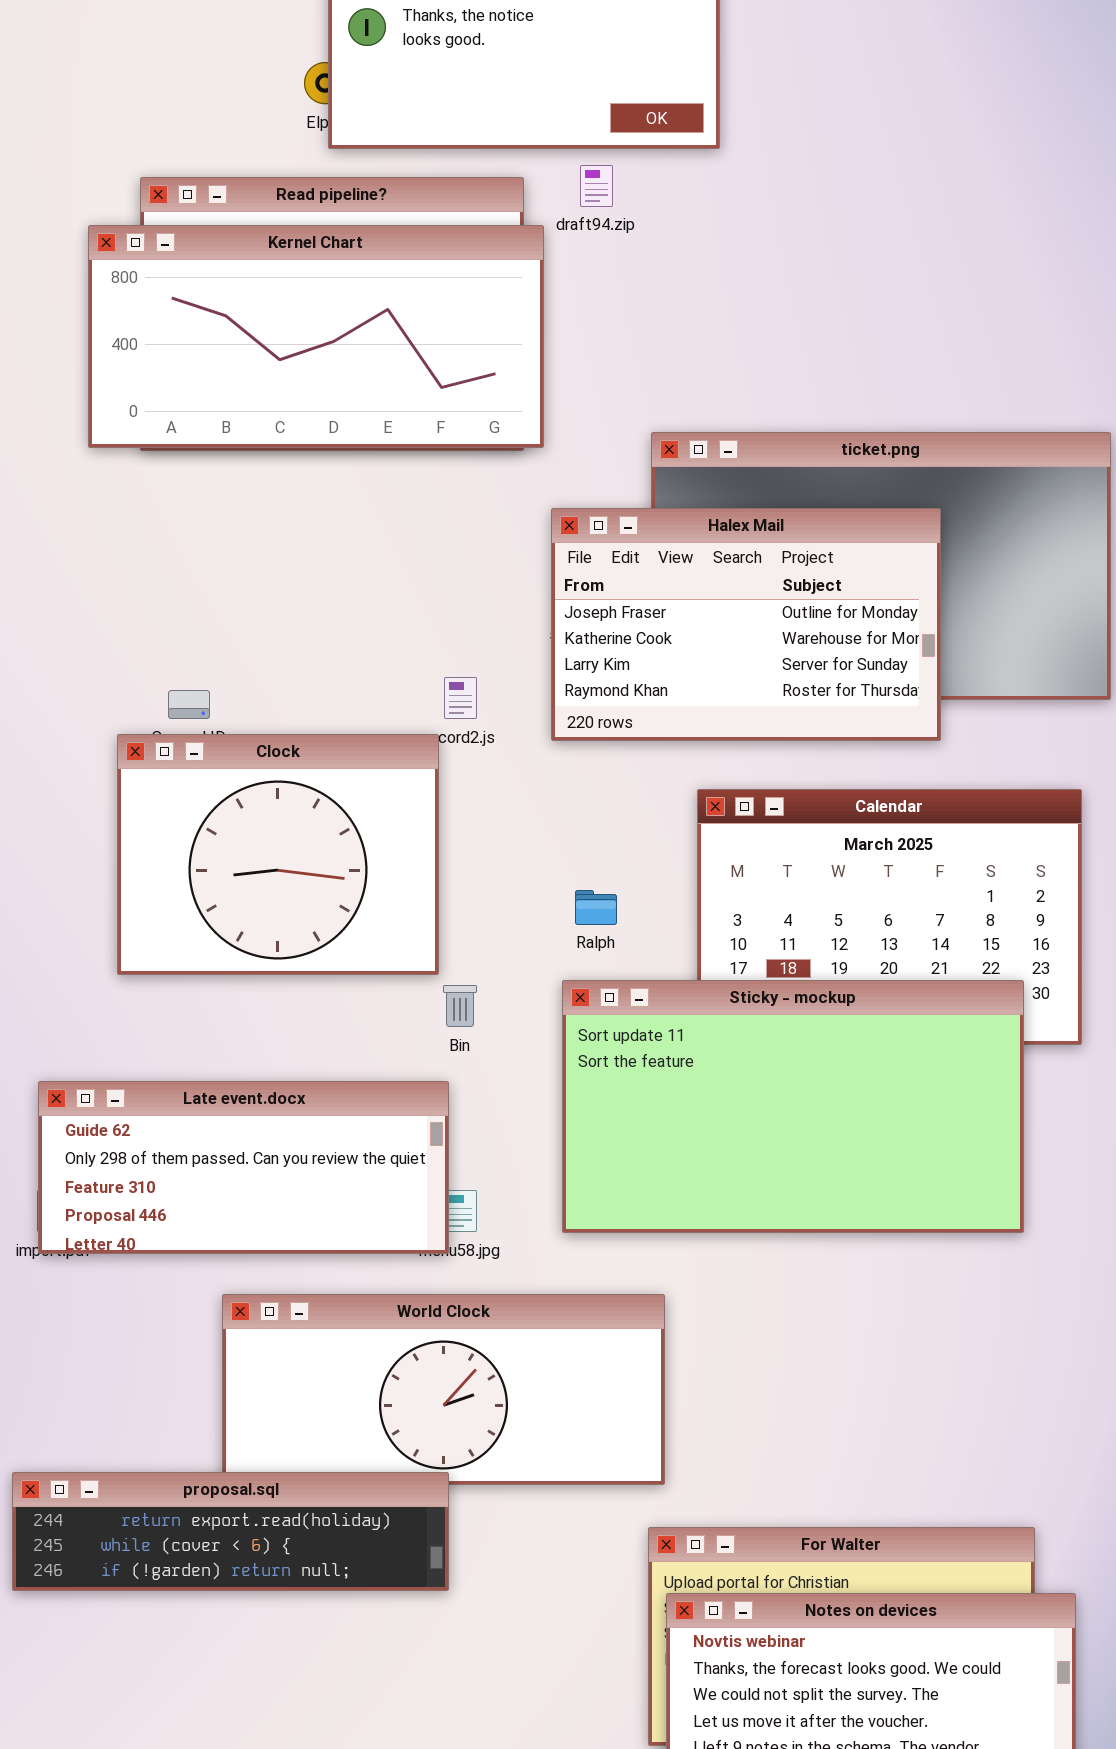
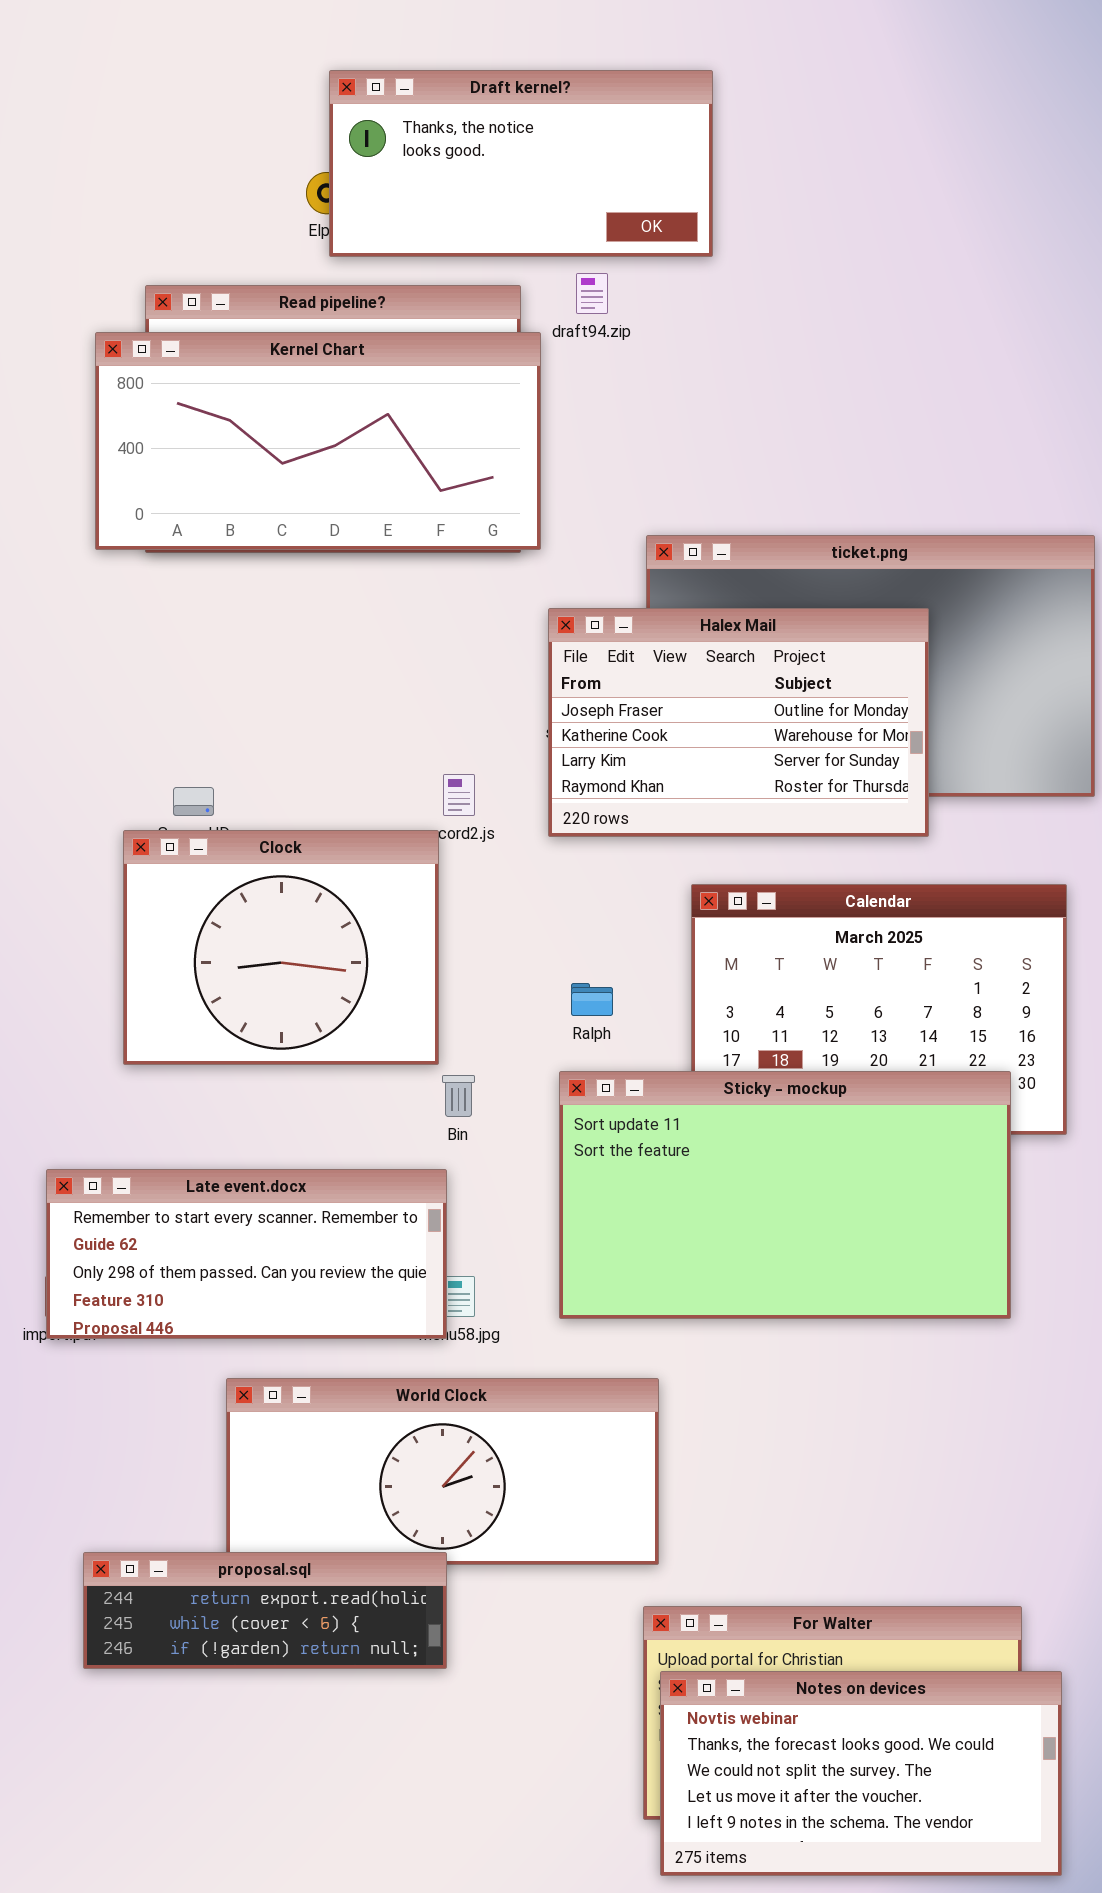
Late event.docx: [38,1081,449,1254] -> [46,1169,447,1339], scrolled up 1 row
proposal.sql: [12,1472,449,1591] -> [83,1552,447,1669], resized

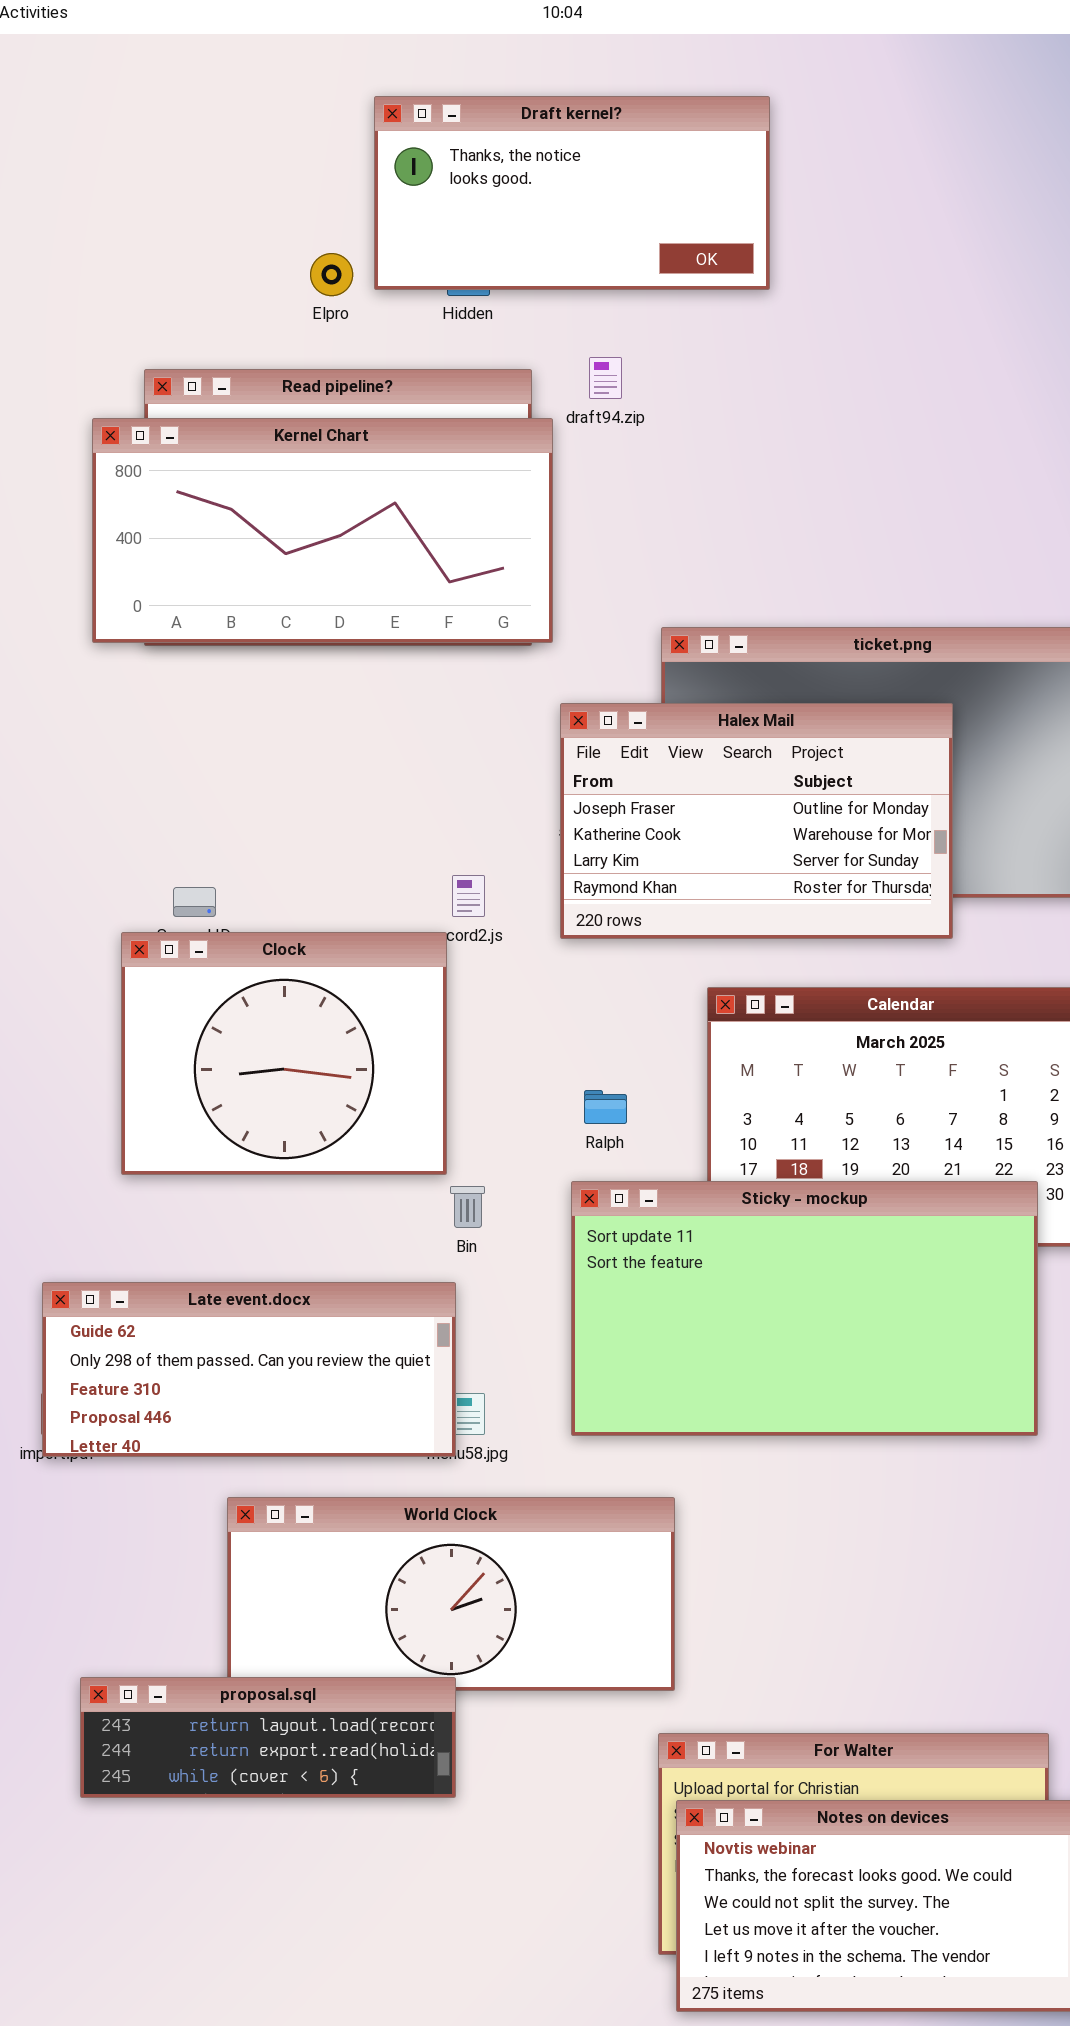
Draft kernel?: [329,70,713,257] -> [374,96,770,290], moved
Late event.docx: [46,1169,447,1339] -> [42,1282,456,1457], scrolled down 1 row
proposal.sql: [83,1552,447,1669] -> [80,1677,456,1798], scrolled up 1 row

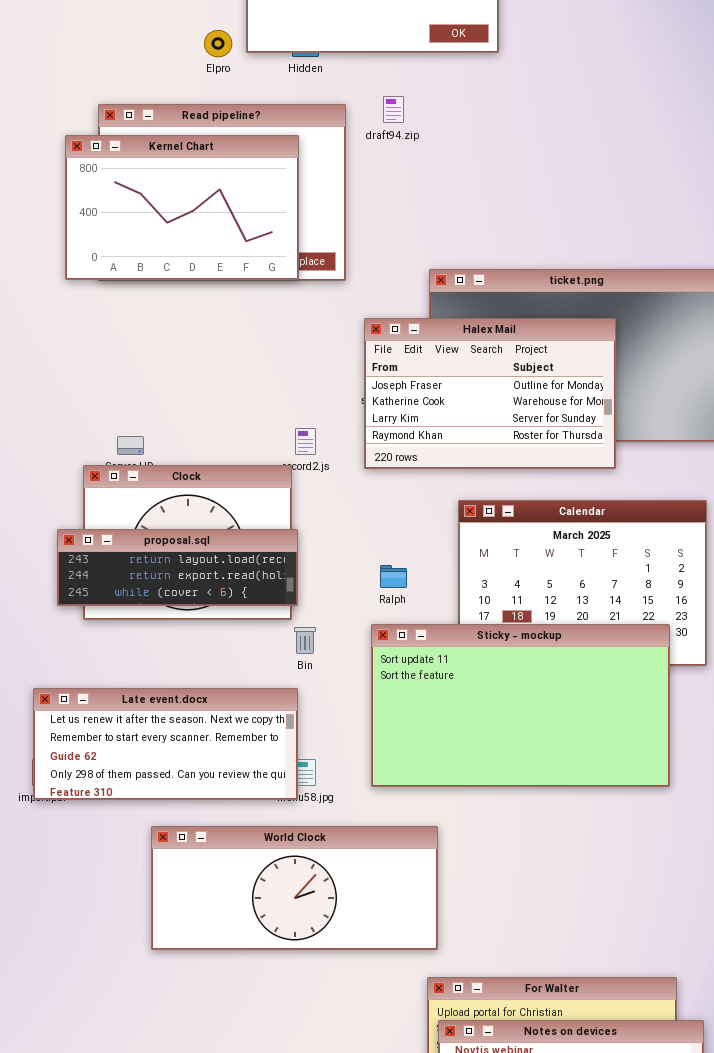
Kernel Chart: [92,418,553,643] -> [65,135,299,280], resized
Late event.docx: [42,1282,456,1457] -> [33,688,298,800], scrolled up 2 rows
proposal.sql: [80,1677,456,1798] -> [57,529,298,606], moved

